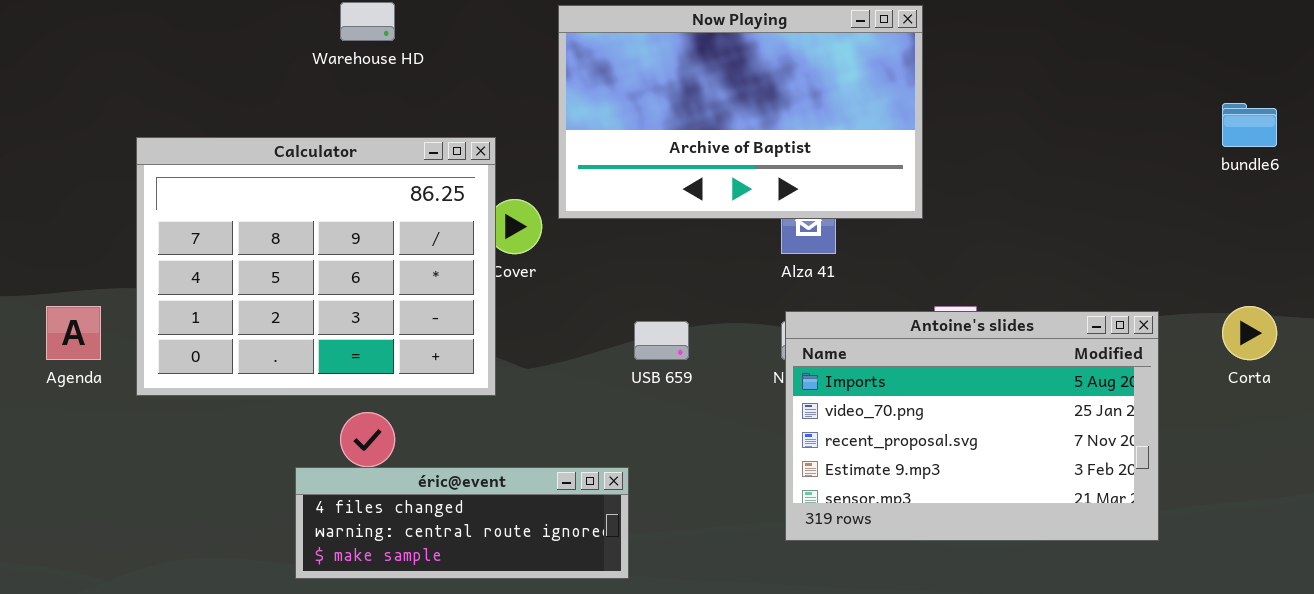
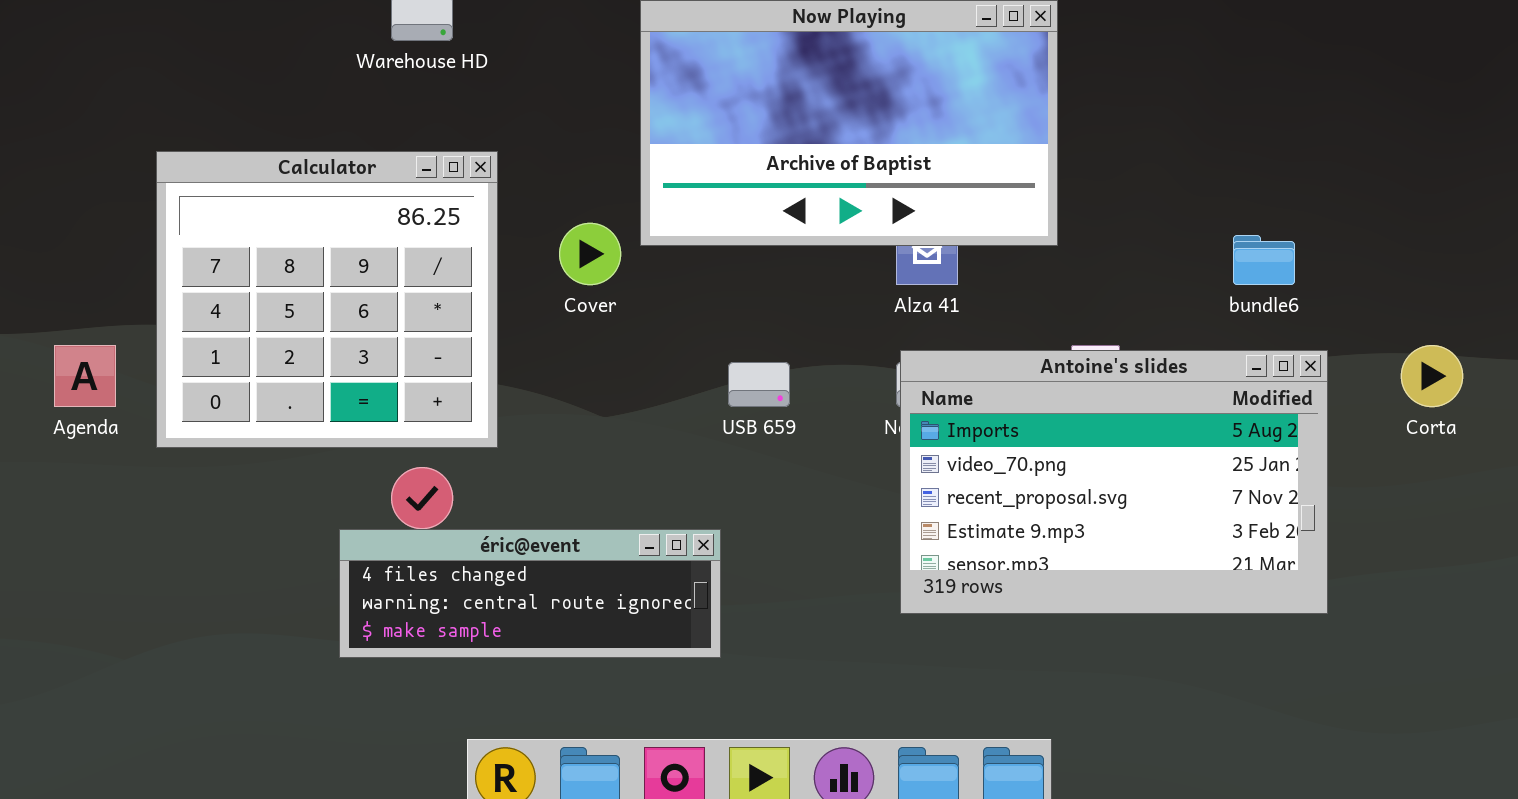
bundle6: [1222,103,1277,147] -> [1233,235,1295,285], moved
Calculator: [136,137,496,396] -> [156,151,498,448], resized

